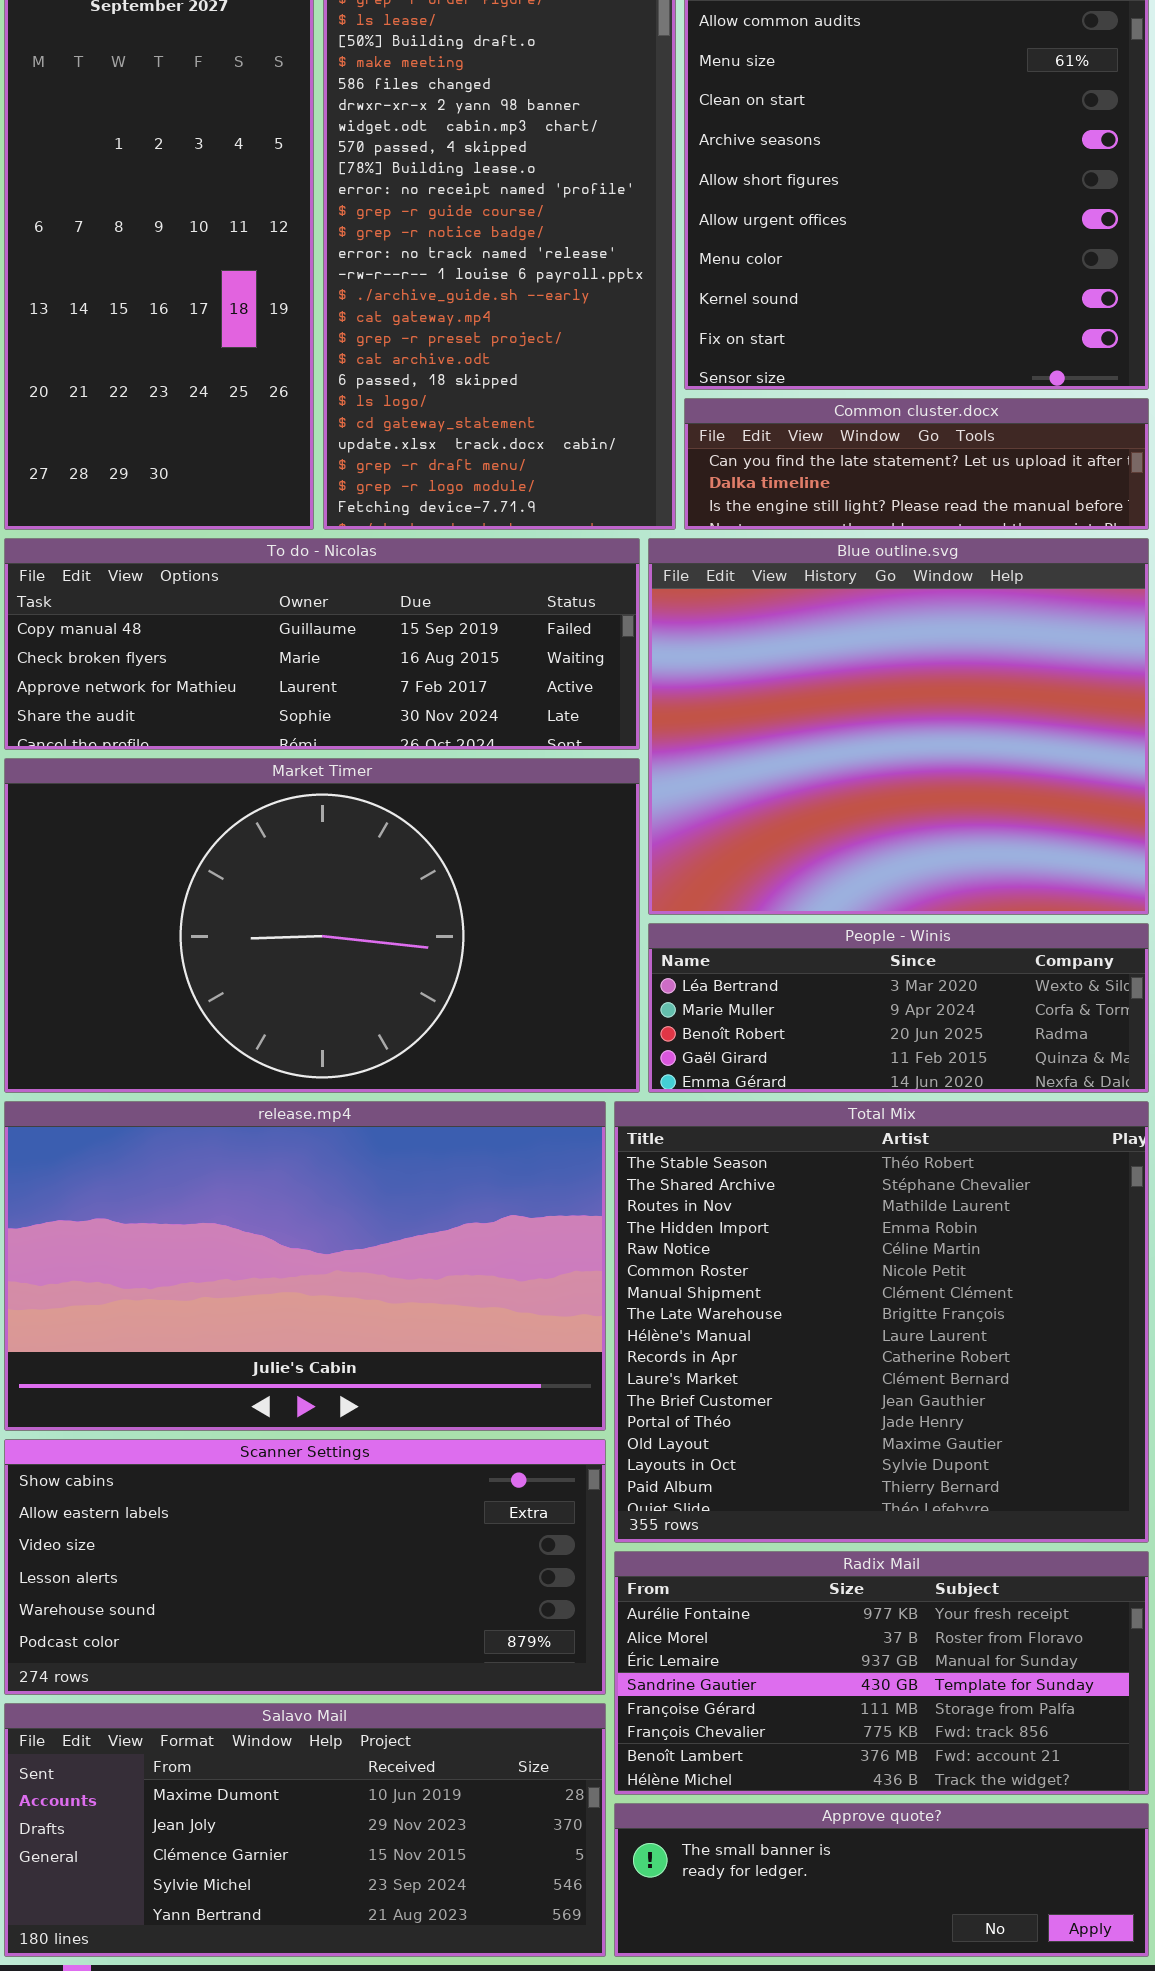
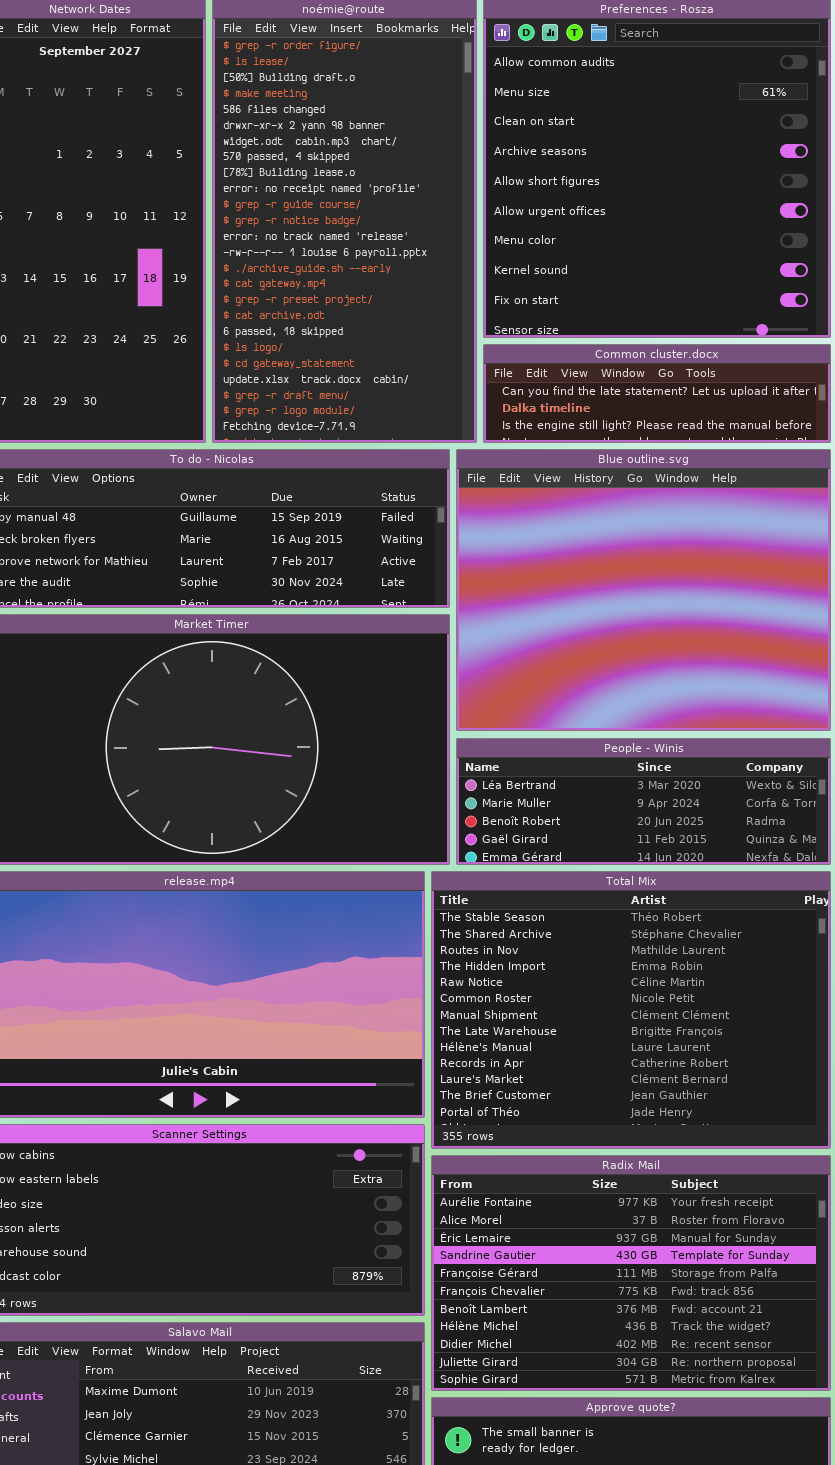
Total Mix: [614,1101,1149,1543] -> [431,871,831,1149], resized
Radix Mail: [614,1551,1149,1795] -> [431,1155,831,1391], resized

